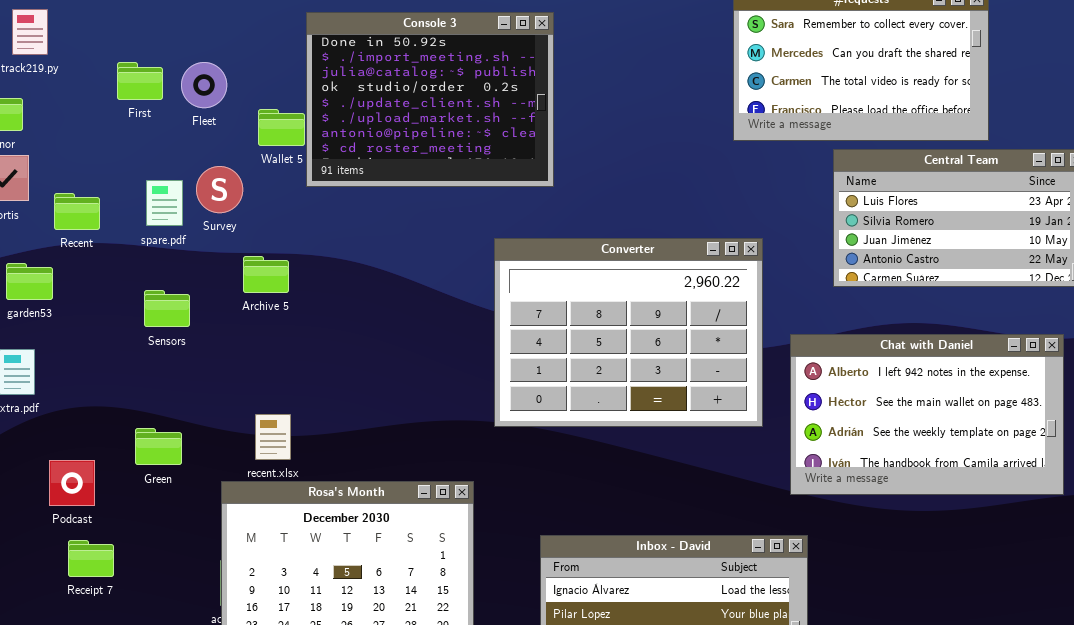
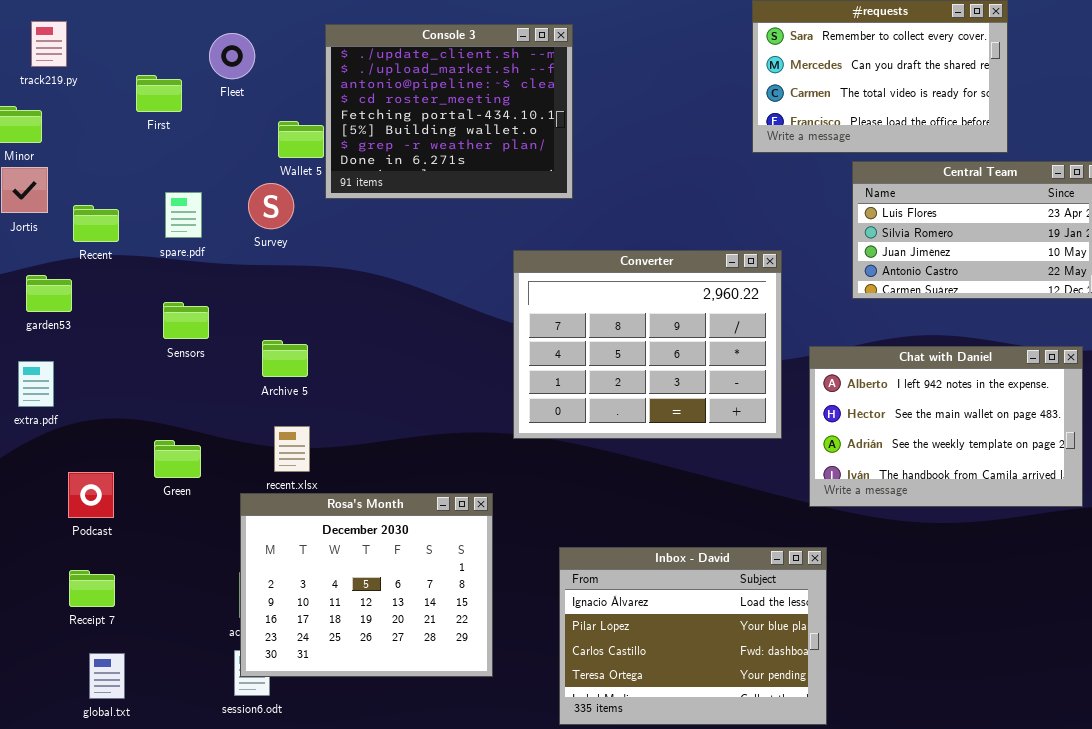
Console 3: [306,12,554,187] -> [325,24,573,199], scrolled down 4 rows
Fleet: [181,62,227,108] -> [209,33,255,79], moved
Survey: [196,166,243,213] -> [248,183,294,229], moved
Archive 5: [243,256,289,293] -> [262,340,308,377], moved
Receipt 7: [68,540,114,577] -> [69,570,115,607], moved

